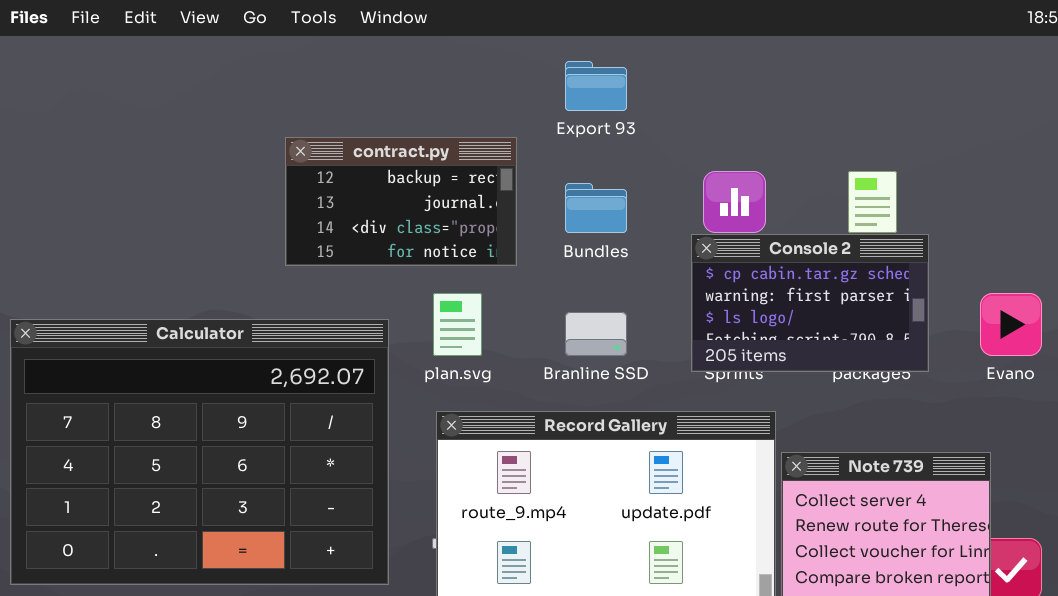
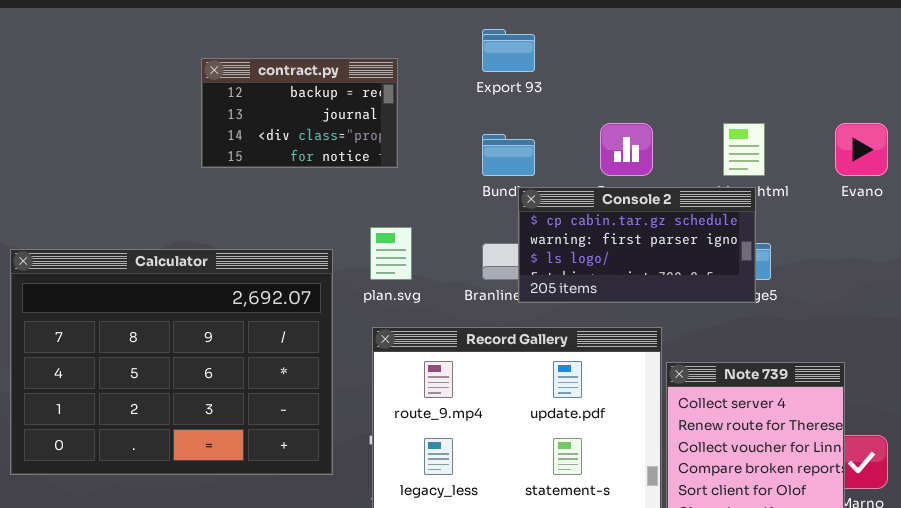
contract.py: [285,137,517,266] -> [201,58,398,168], moved
Console 2: [691,234,929,372] -> [518,187,756,303], moved, resized
Evano: [980,293,1042,356] -> [835,123,888,176], moved

